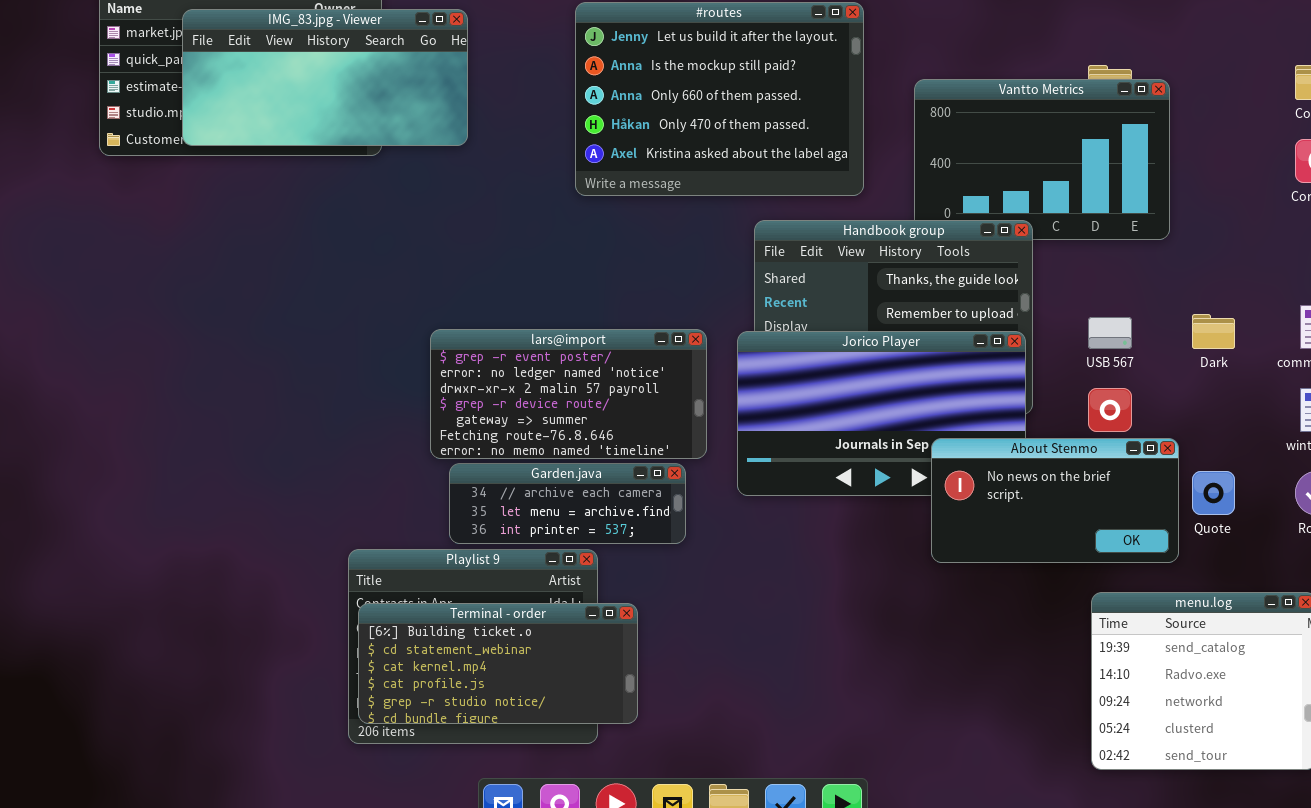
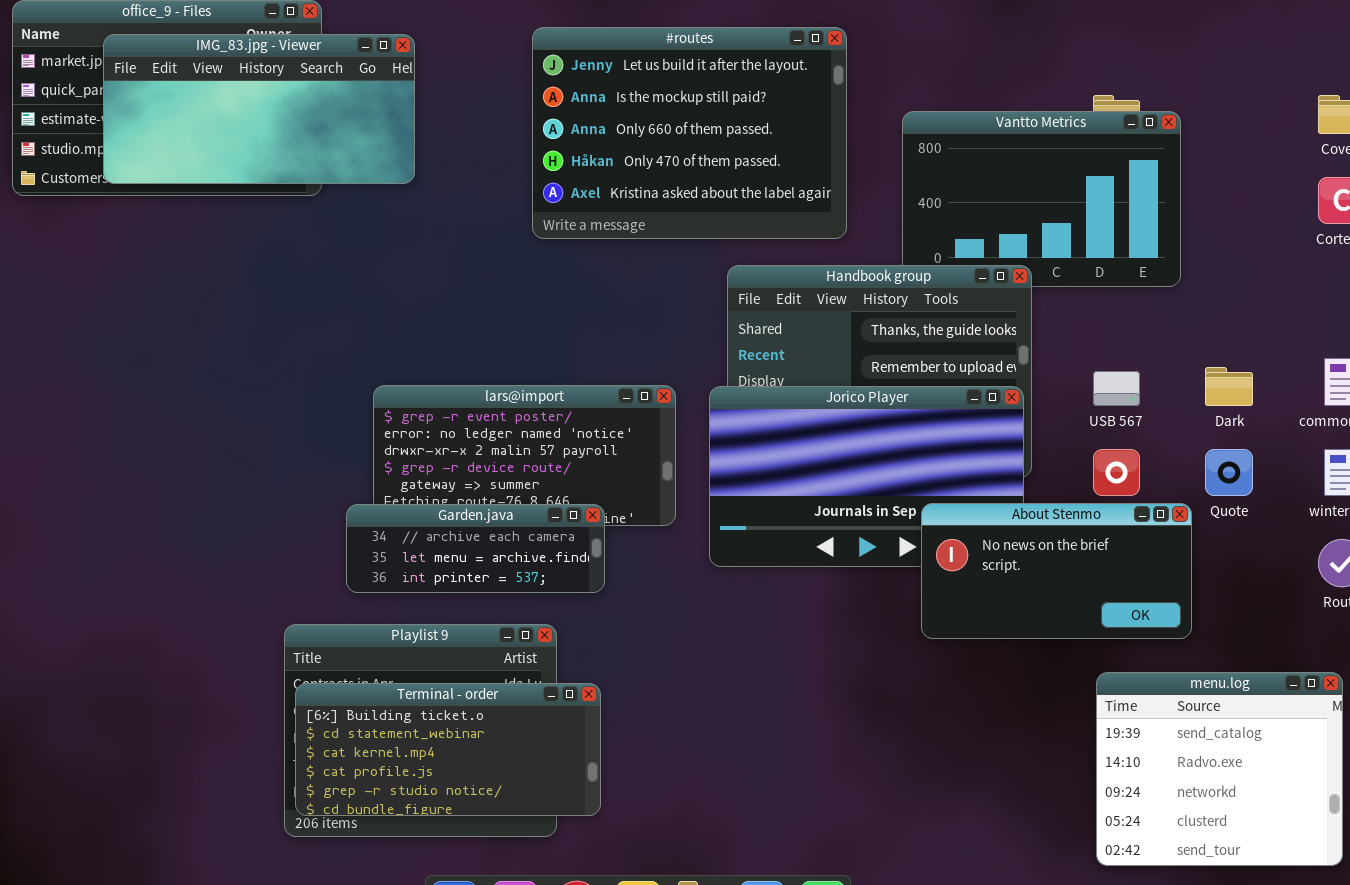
Garden.java: [449,463,686,544] -> [346,504,605,593], moved
Quote: [1192,471,1235,515] -> [1205,449,1253,496], moved

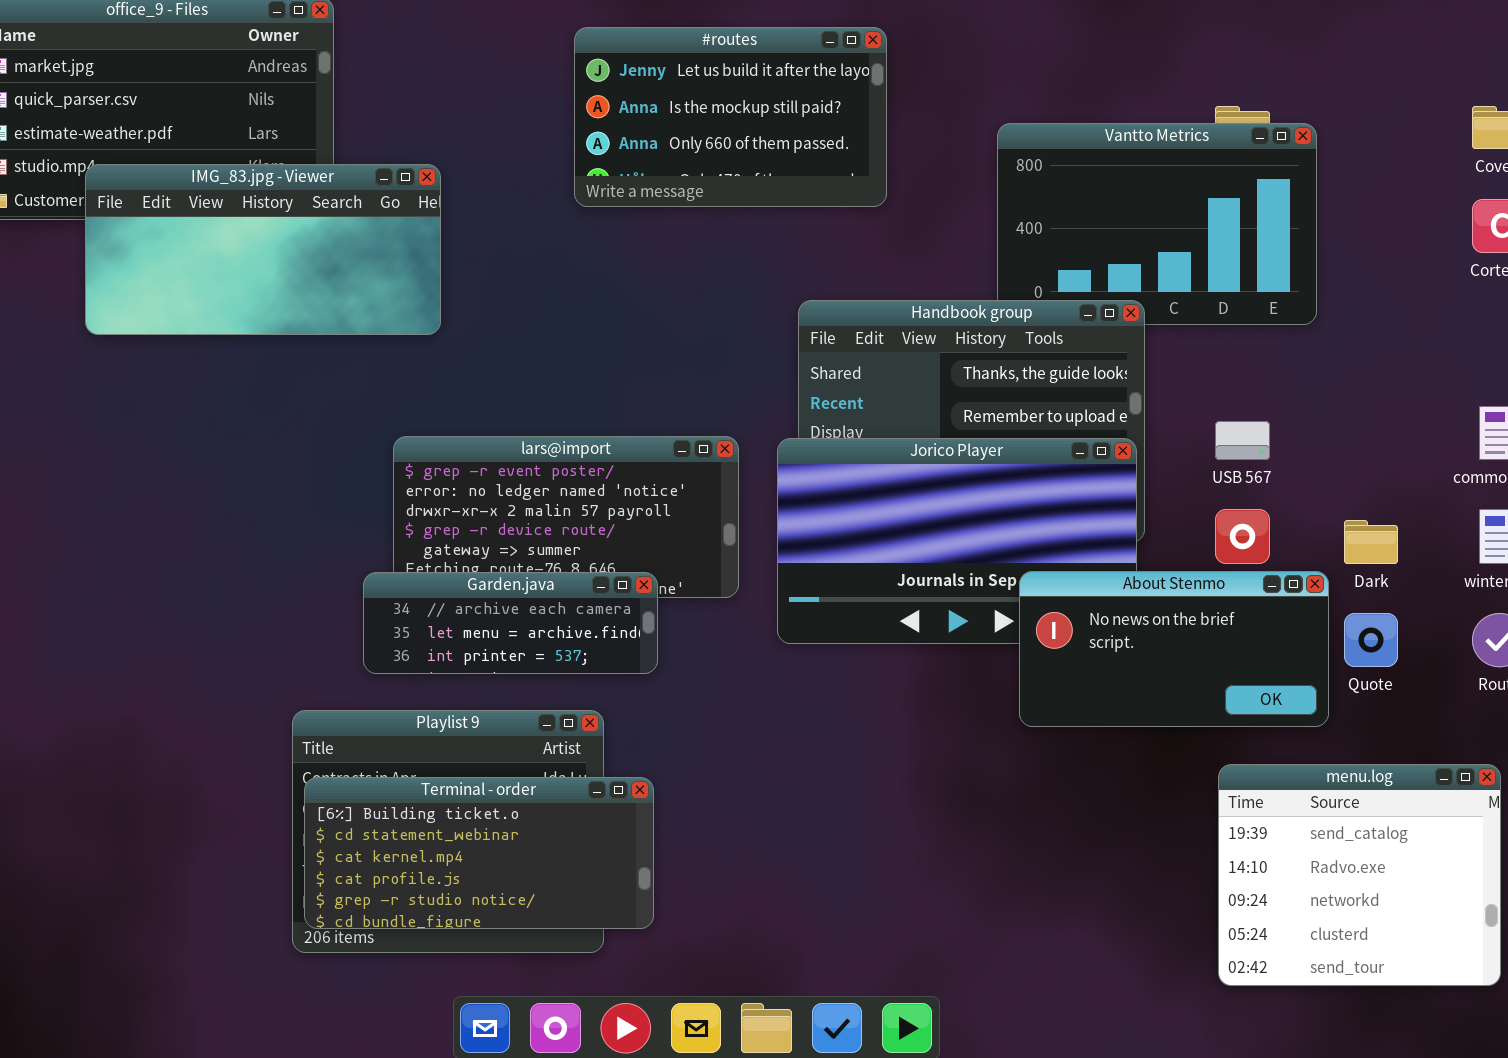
#routes: [532,27,847,239] -> [574,27,887,207], resized
IMG_83.jpg - Viewer: [103,34,415,184] -> [85,164,441,335], moved
Dark: [1205,367,1253,406] -> [1344,520,1398,564], moved
Quote: [1205,449,1253,496] -> [1344,613,1398,667], moved

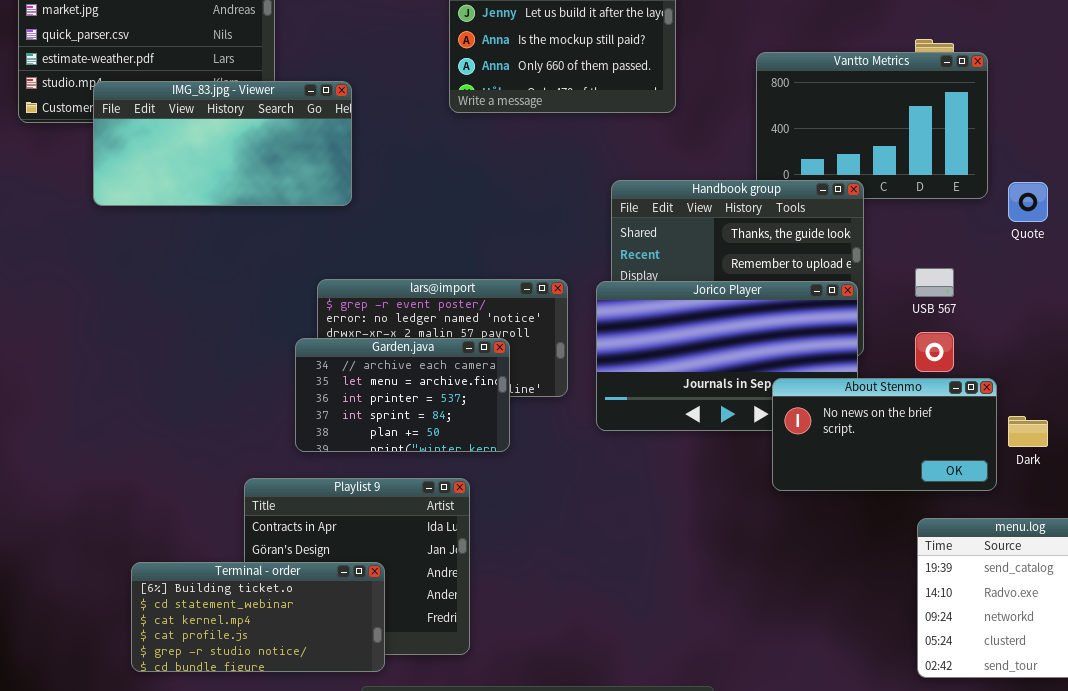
Dark: [1344,520,1398,564] -> [1008,416,1048,447], moved
Garden.java: [363,572,658,674] -> [295,338,510,452], resized
Quote: [1344,613,1398,667] -> [1008,182,1048,222], moved
Terminal - order: [304,777,654,929] -> [131,562,385,672], moved

